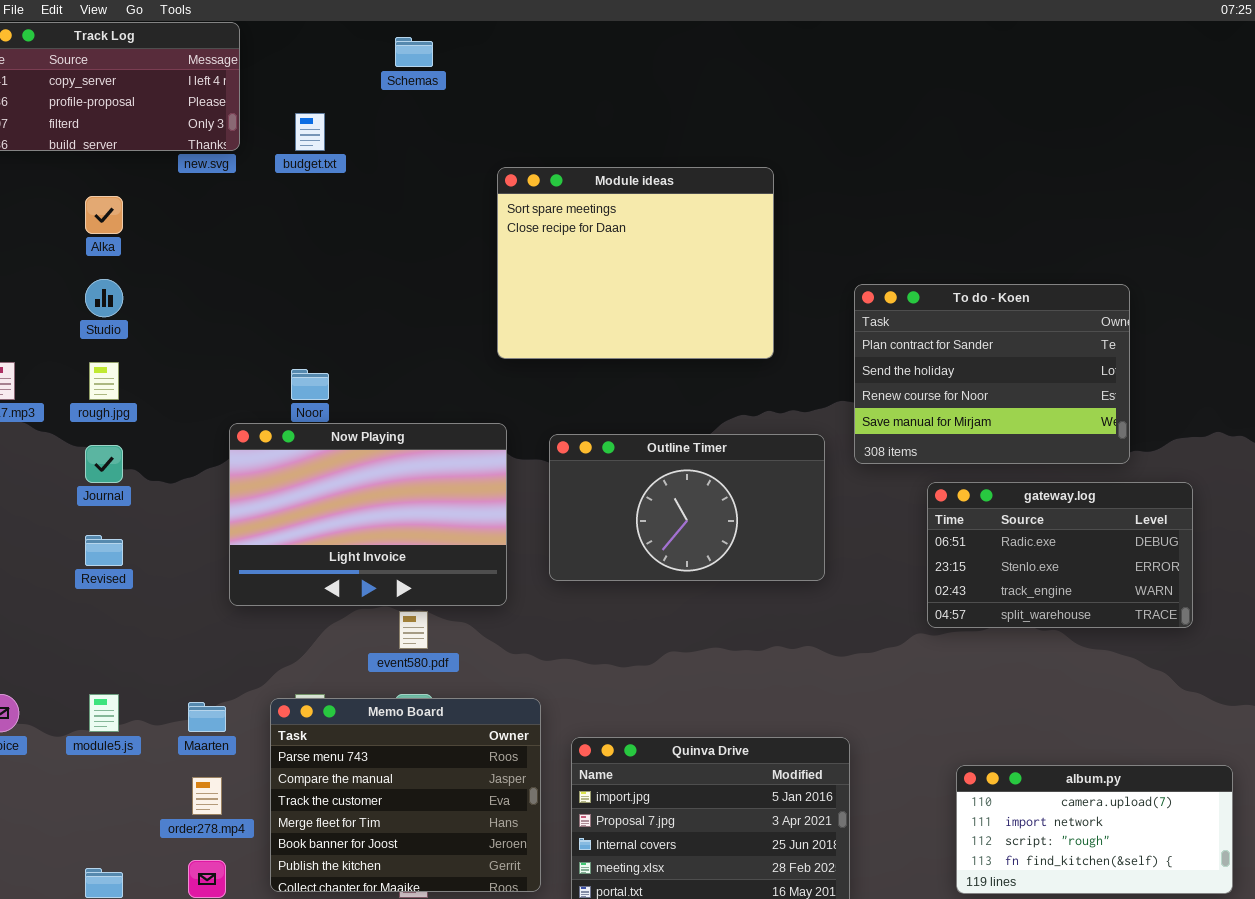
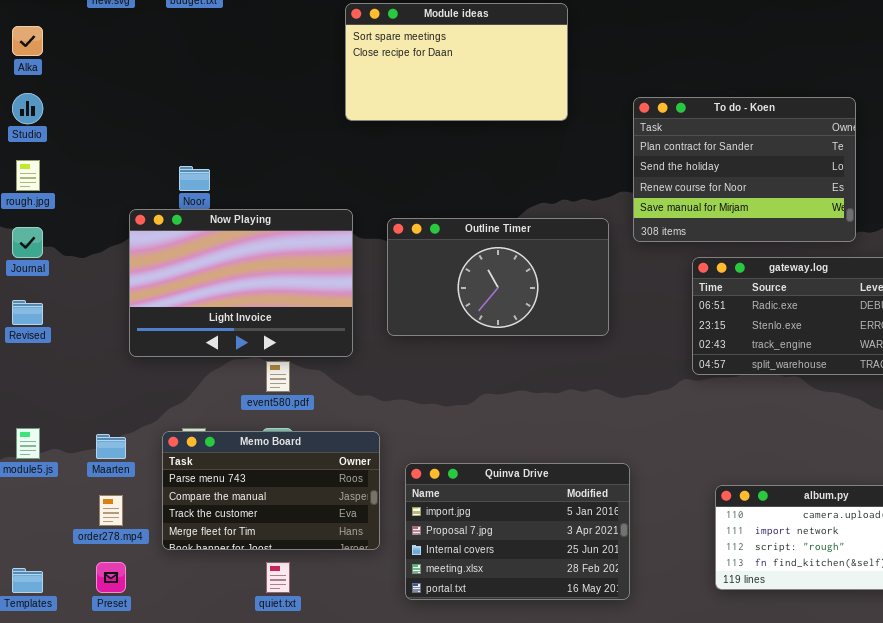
Module ideas: [497,167,774,359] -> [345,3,568,121], resized
Memo Board: [270,698,541,892] -> [162,431,380,550], resized

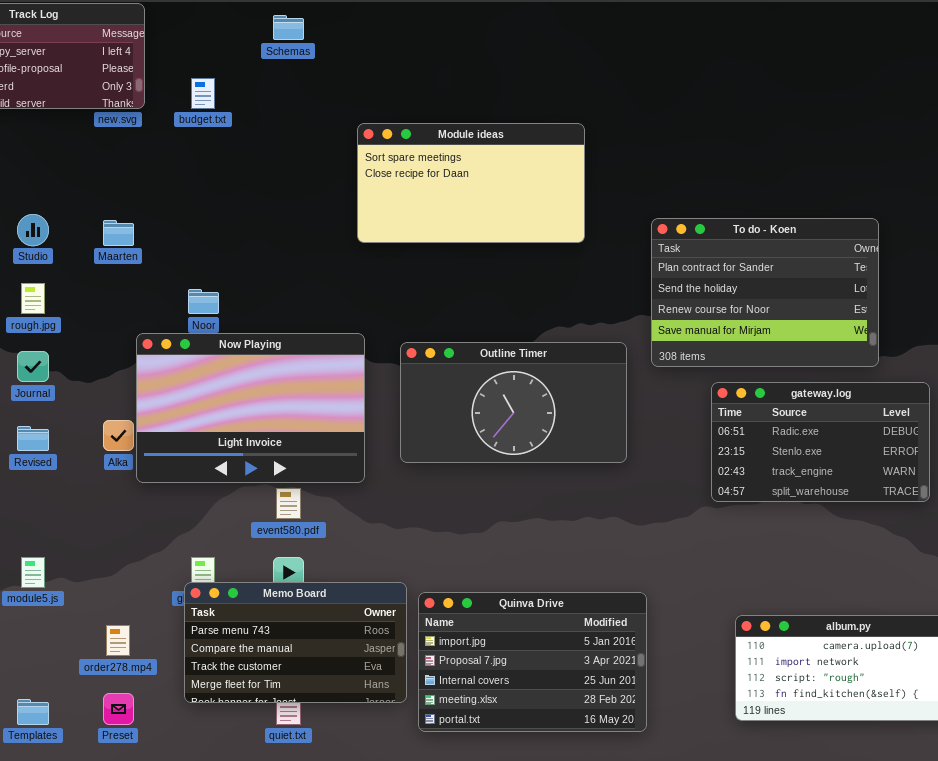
Alka: [12,26,43,56] -> [103,420,134,451], moved
Memo Board: [162,431,380,550] -> [184,582,407,703], moved
Maarten: [96,434,126,459] -> [103,220,134,246], moved

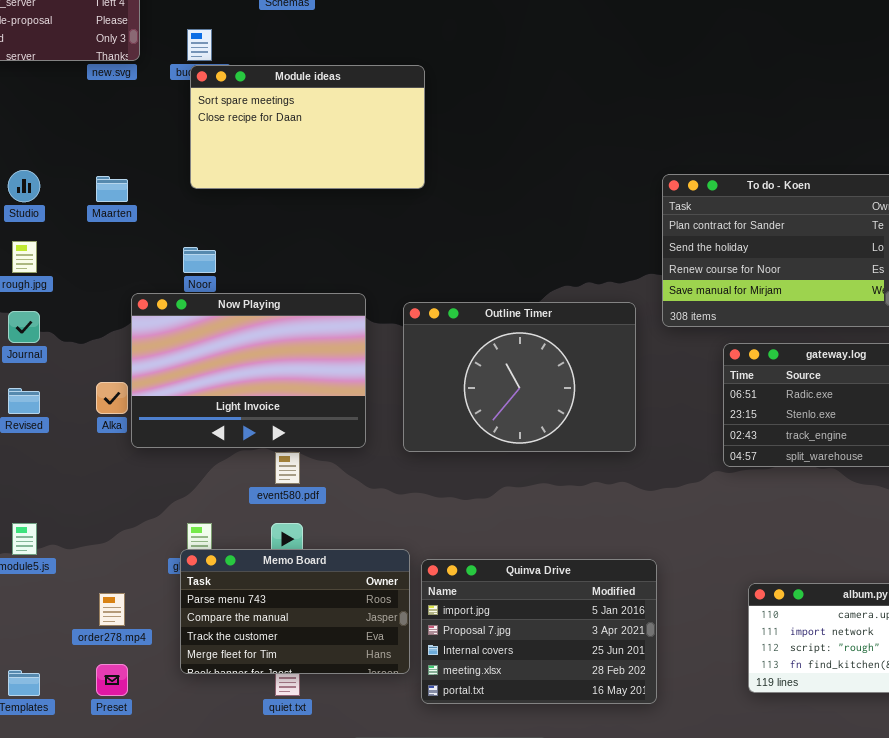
Module ideas: [357,123,585,243] -> [190,65,425,189], moved
Outline Timer: [400,342,627,463] -> [403,302,636,452], resized

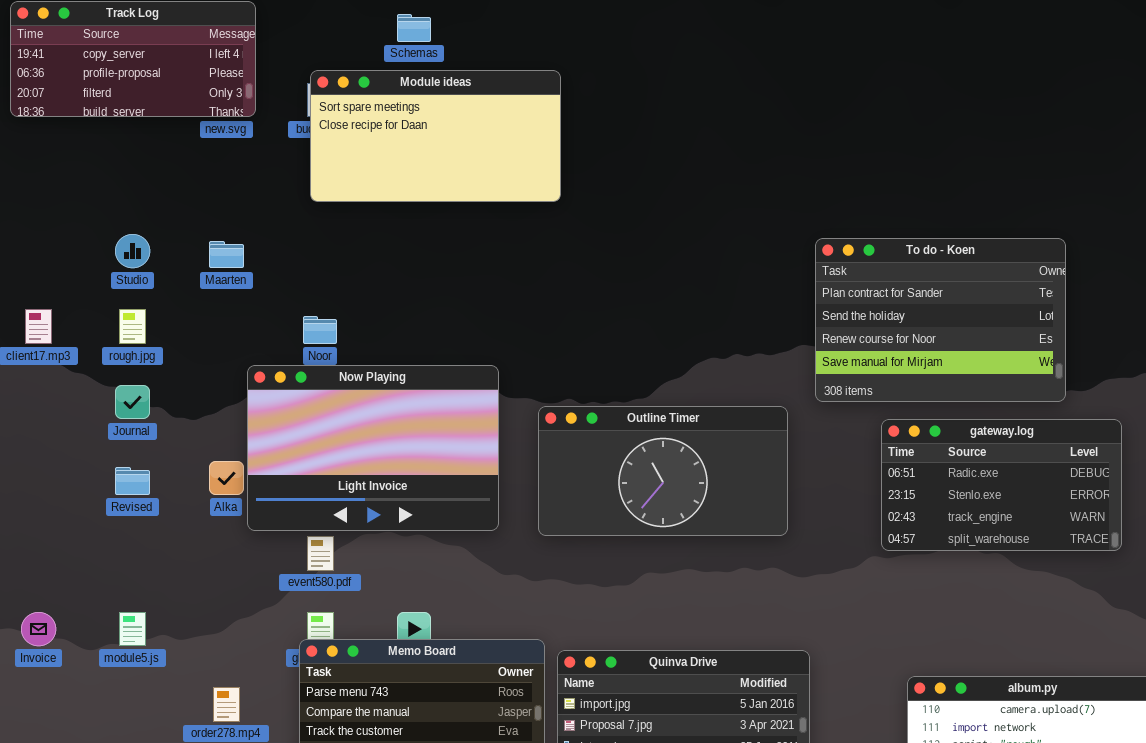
Module ideas: [190,65,425,189] -> [310,70,561,202], moved
Outline Timer: [403,302,636,452] -> [538,406,788,536], resized
event580.pdf: [275,452,300,484] -> [307,536,334,571], moved

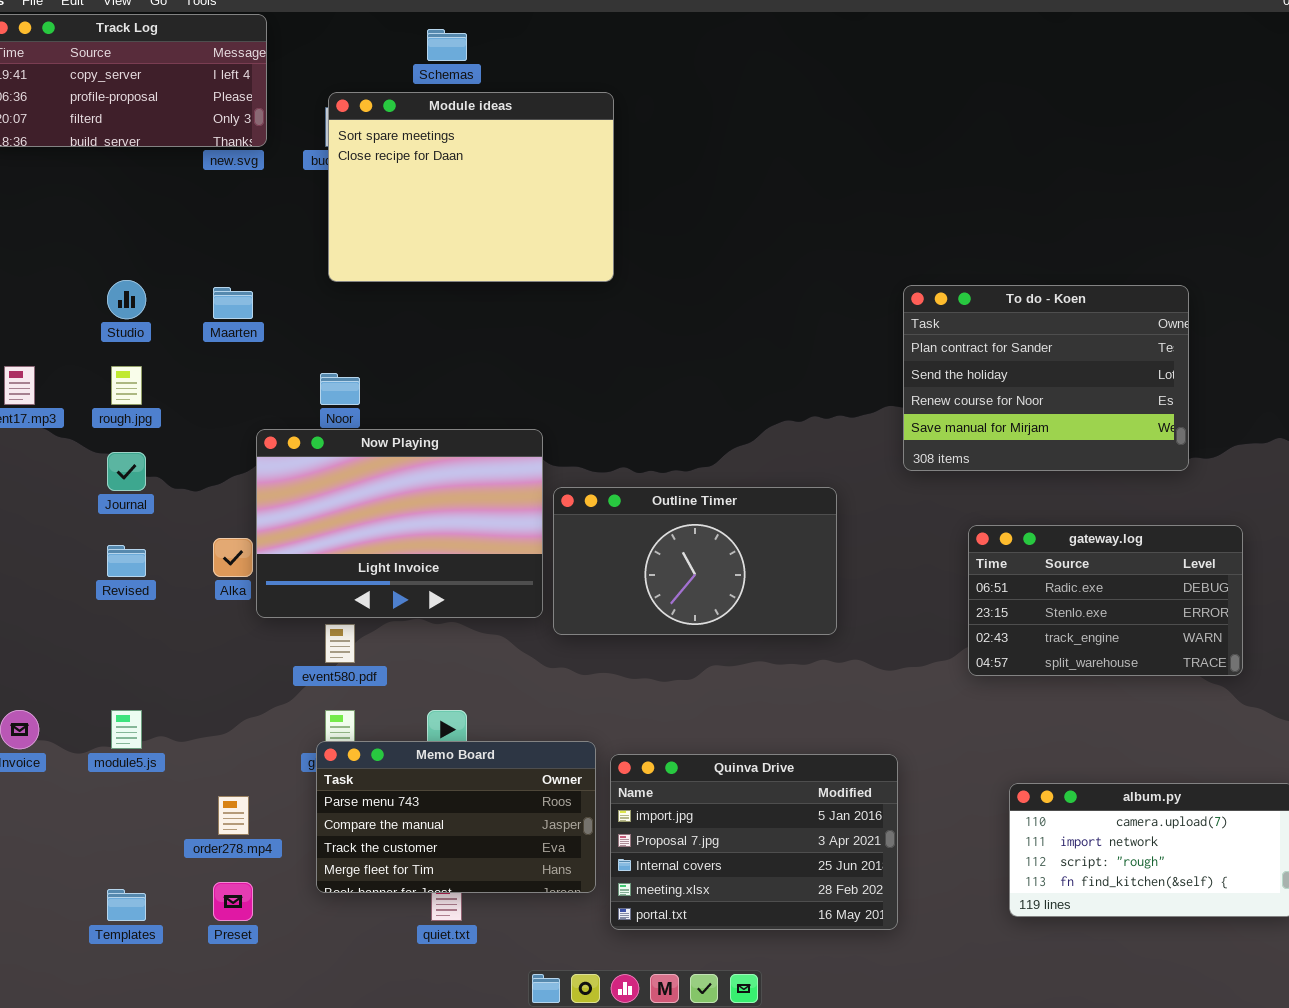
Module ideas: [310,70,561,202] -> [328,92,614,282], resized
Outline Timer: [538,406,788,536] -> [553,487,837,635], moved
gateway.log: [881,419,1122,551] -> [968,525,1243,676], moved

